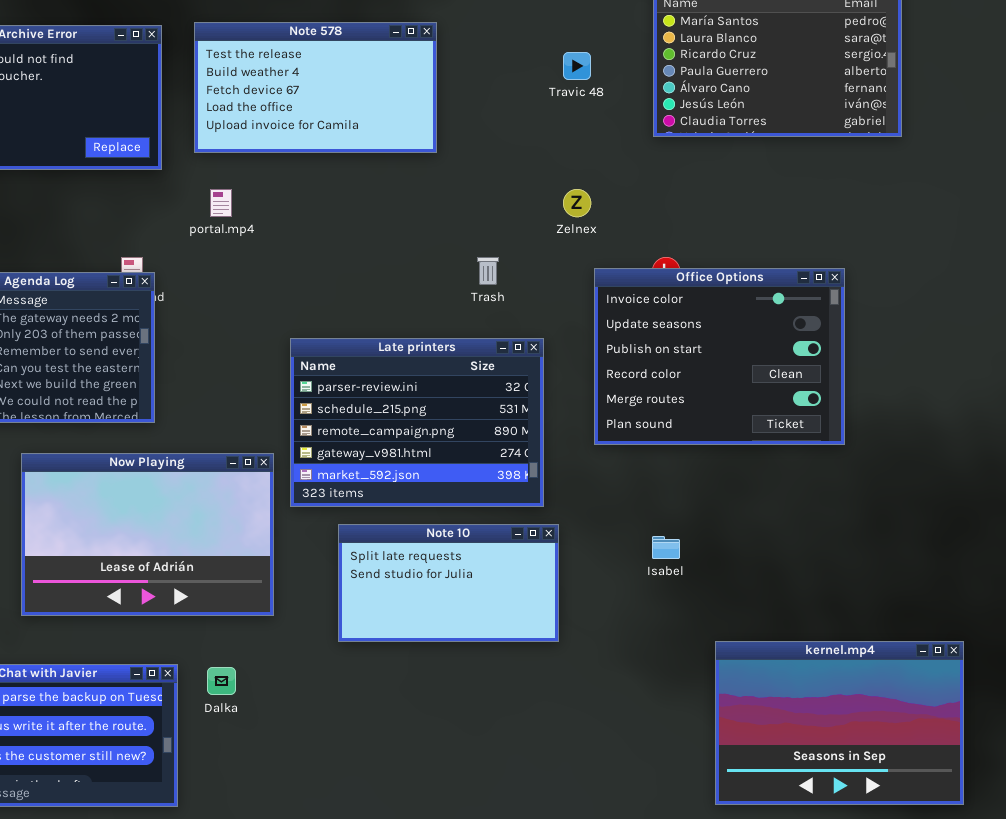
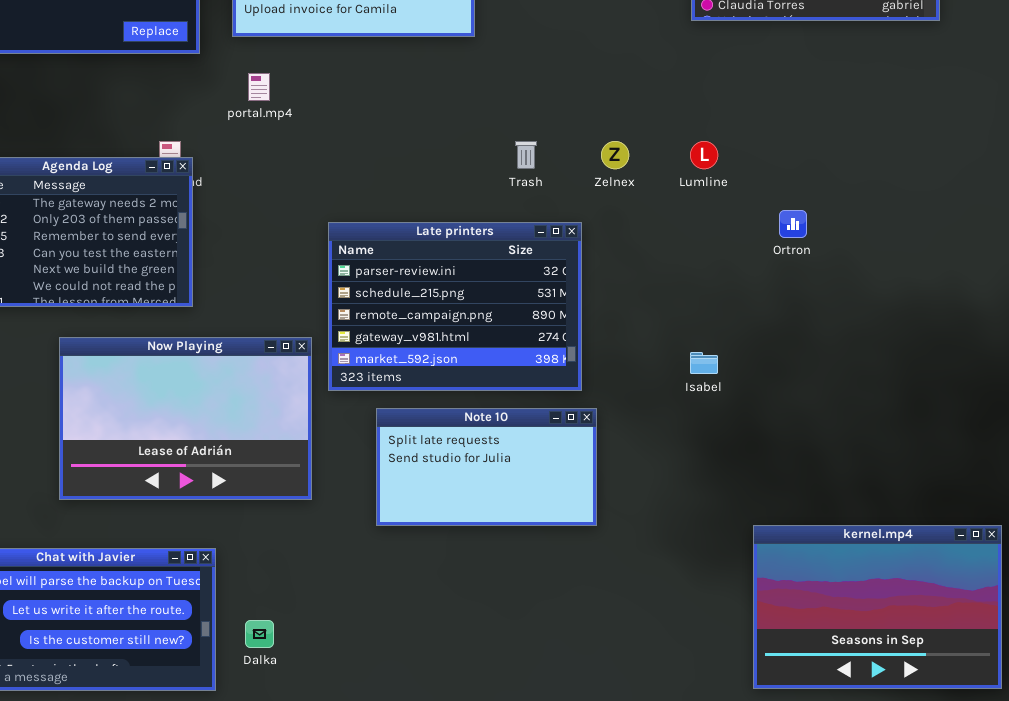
Zelnex: [563,189,591,217] -> [601,141,629,169], moved
Office Options: [594,268,845,445] -> none, closed
Isabel: [652,536,680,559] -> [690,352,718,374], moved
Dalka: [207,667,236,695] -> [245,620,274,648], moved

